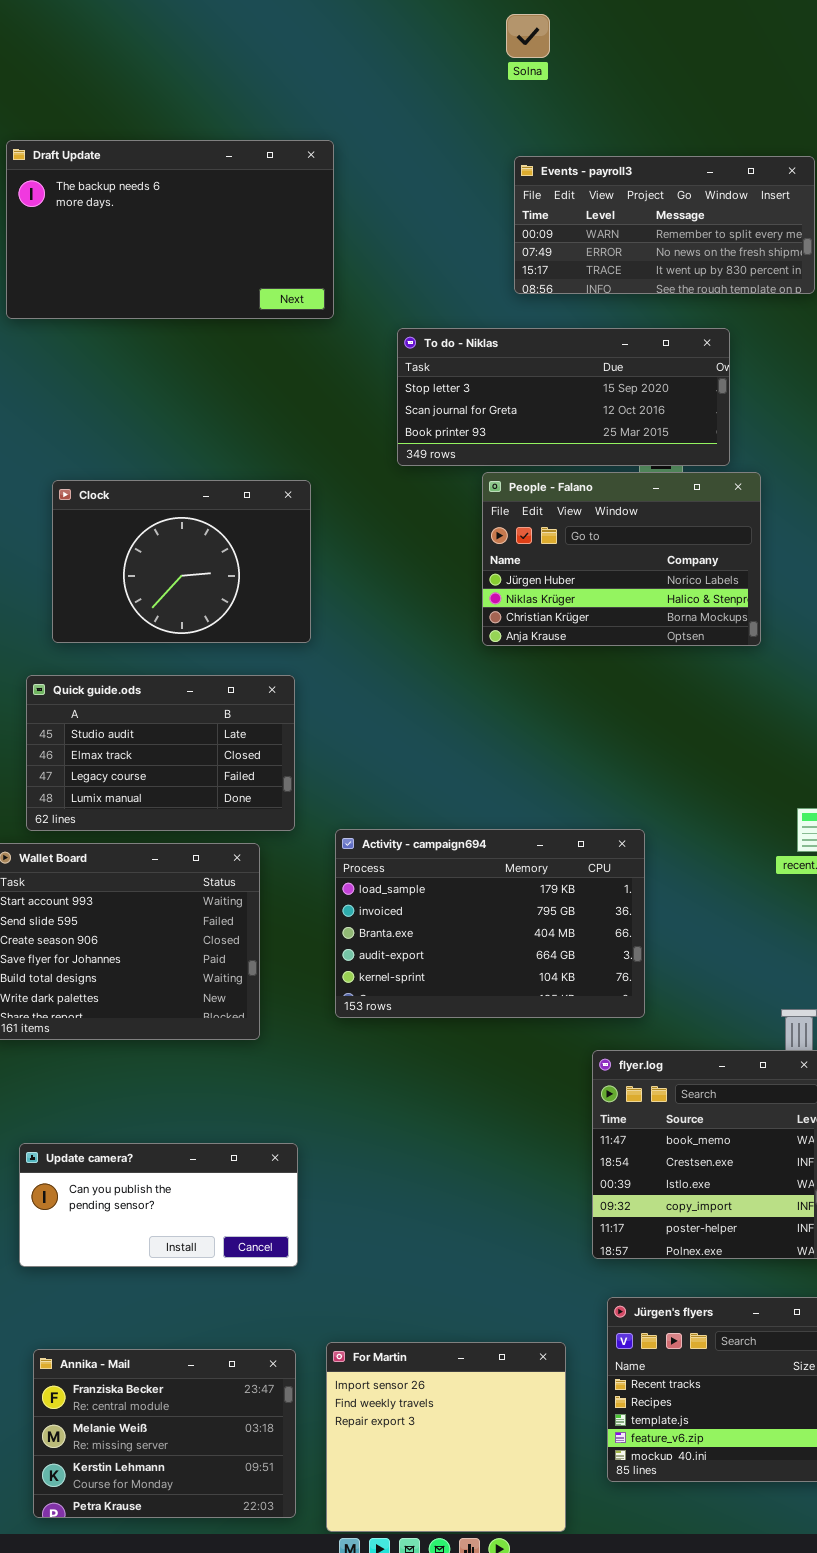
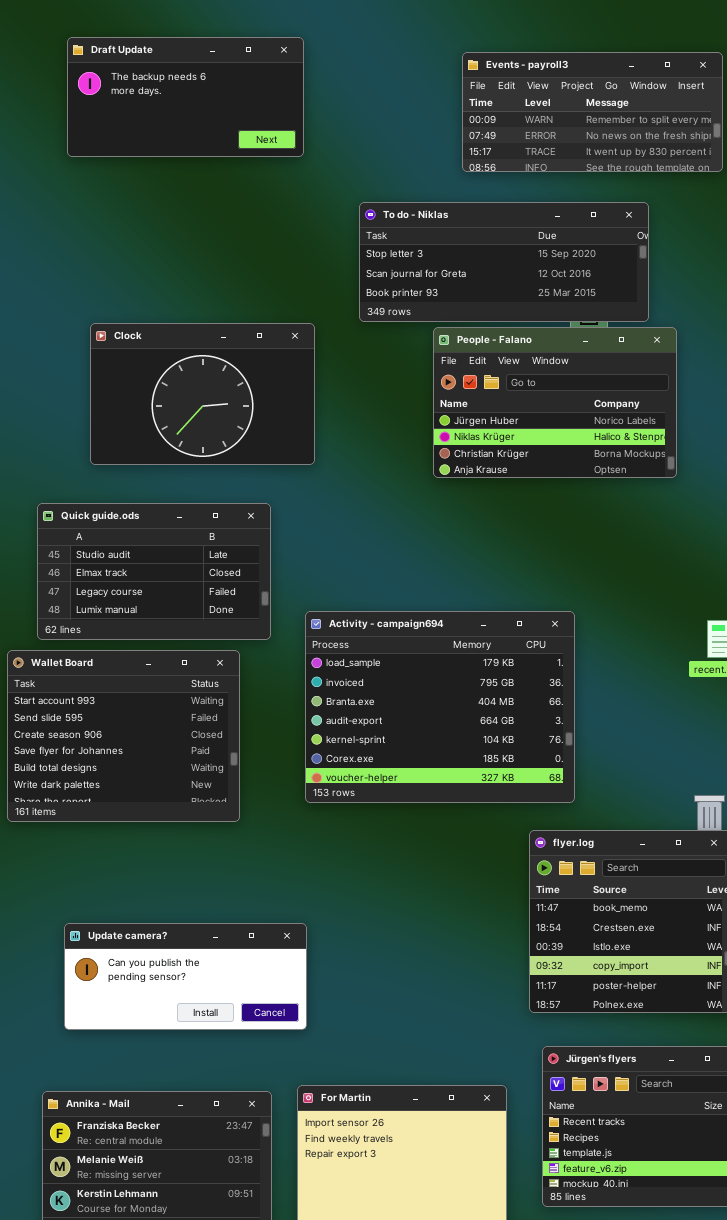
Draft Update: [6,140,334,319] -> [67,37,304,157], resized
Clock: [52,480,311,643] -> [90,323,315,465], moved
Activity - campaign694: [335,829,645,1018] -> [305,611,575,803], resized
Update camera?: [19,1143,298,1267] -> [64,923,307,1030], moved

